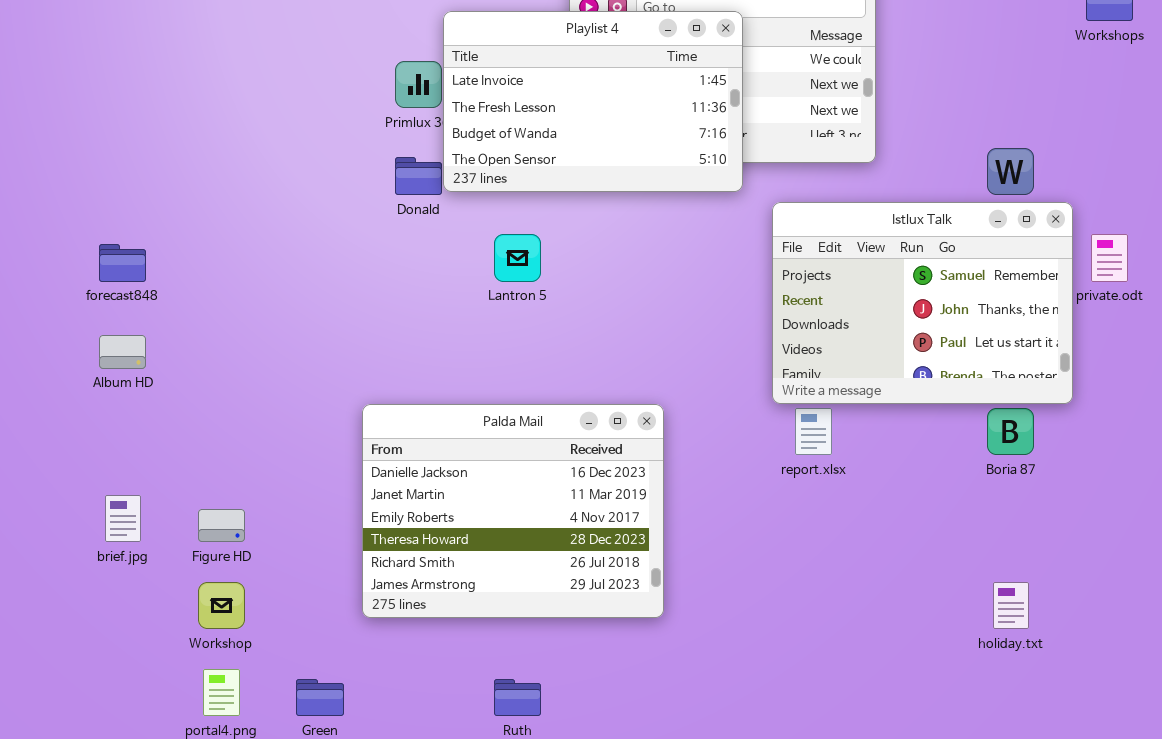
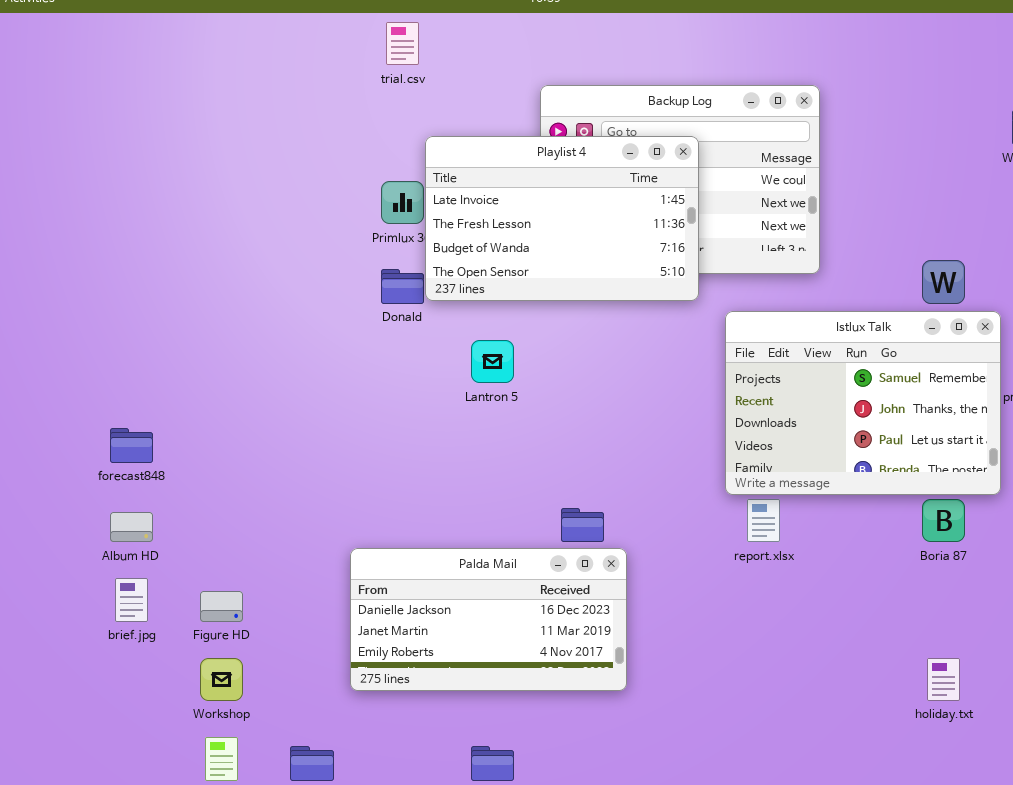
forecast848: [99,244,146,282] -> [110,428,153,463], moved
Album HD: [99,335,146,369] -> [110,512,153,542], moved
Palda Mail: [362,404,664,618] -> [350,548,627,691], resized

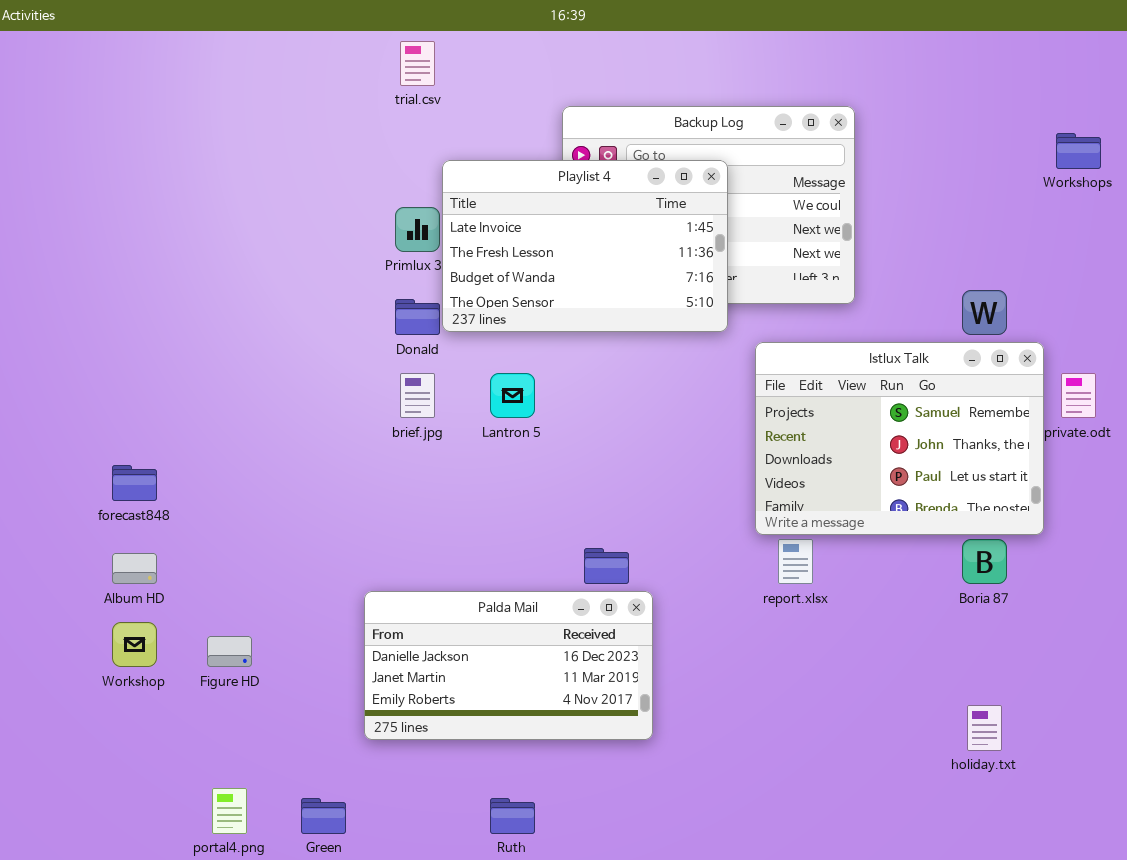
brief.jpg: [115,578,148,622] -> [400,373,435,418], moved
Workshop: [200,658,243,701] -> [112,622,157,667], moved

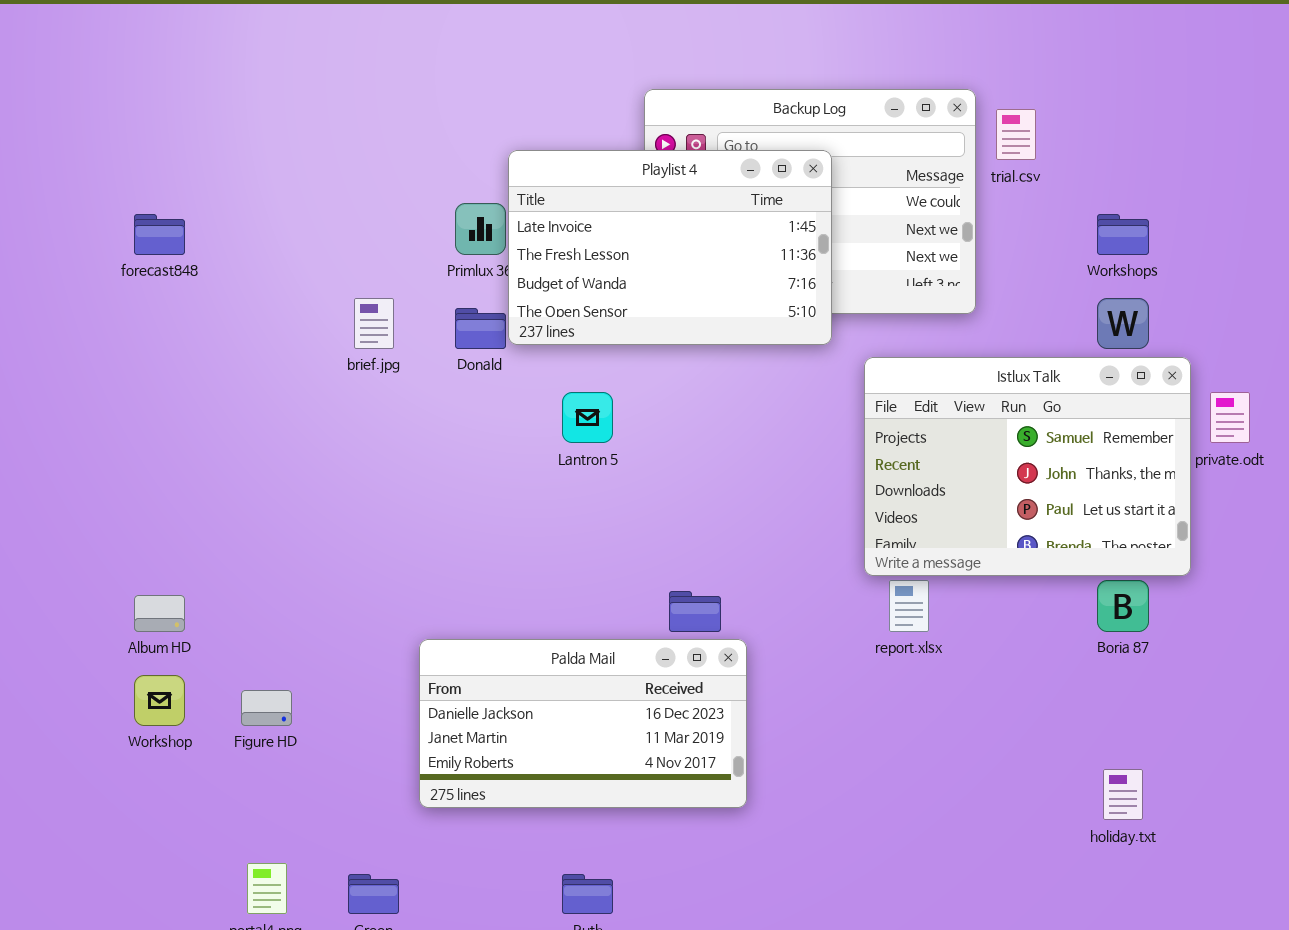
trial.csv: [400,41,435,86] -> [996,109,1036,160], moved
Workshops: [1056,133,1101,169] -> [1097,214,1149,255], moved
brief.jpg: [400,373,435,418] -> [354,298,394,349], moved
forecast848: [112,465,157,501] -> [134,214,185,255], moved

